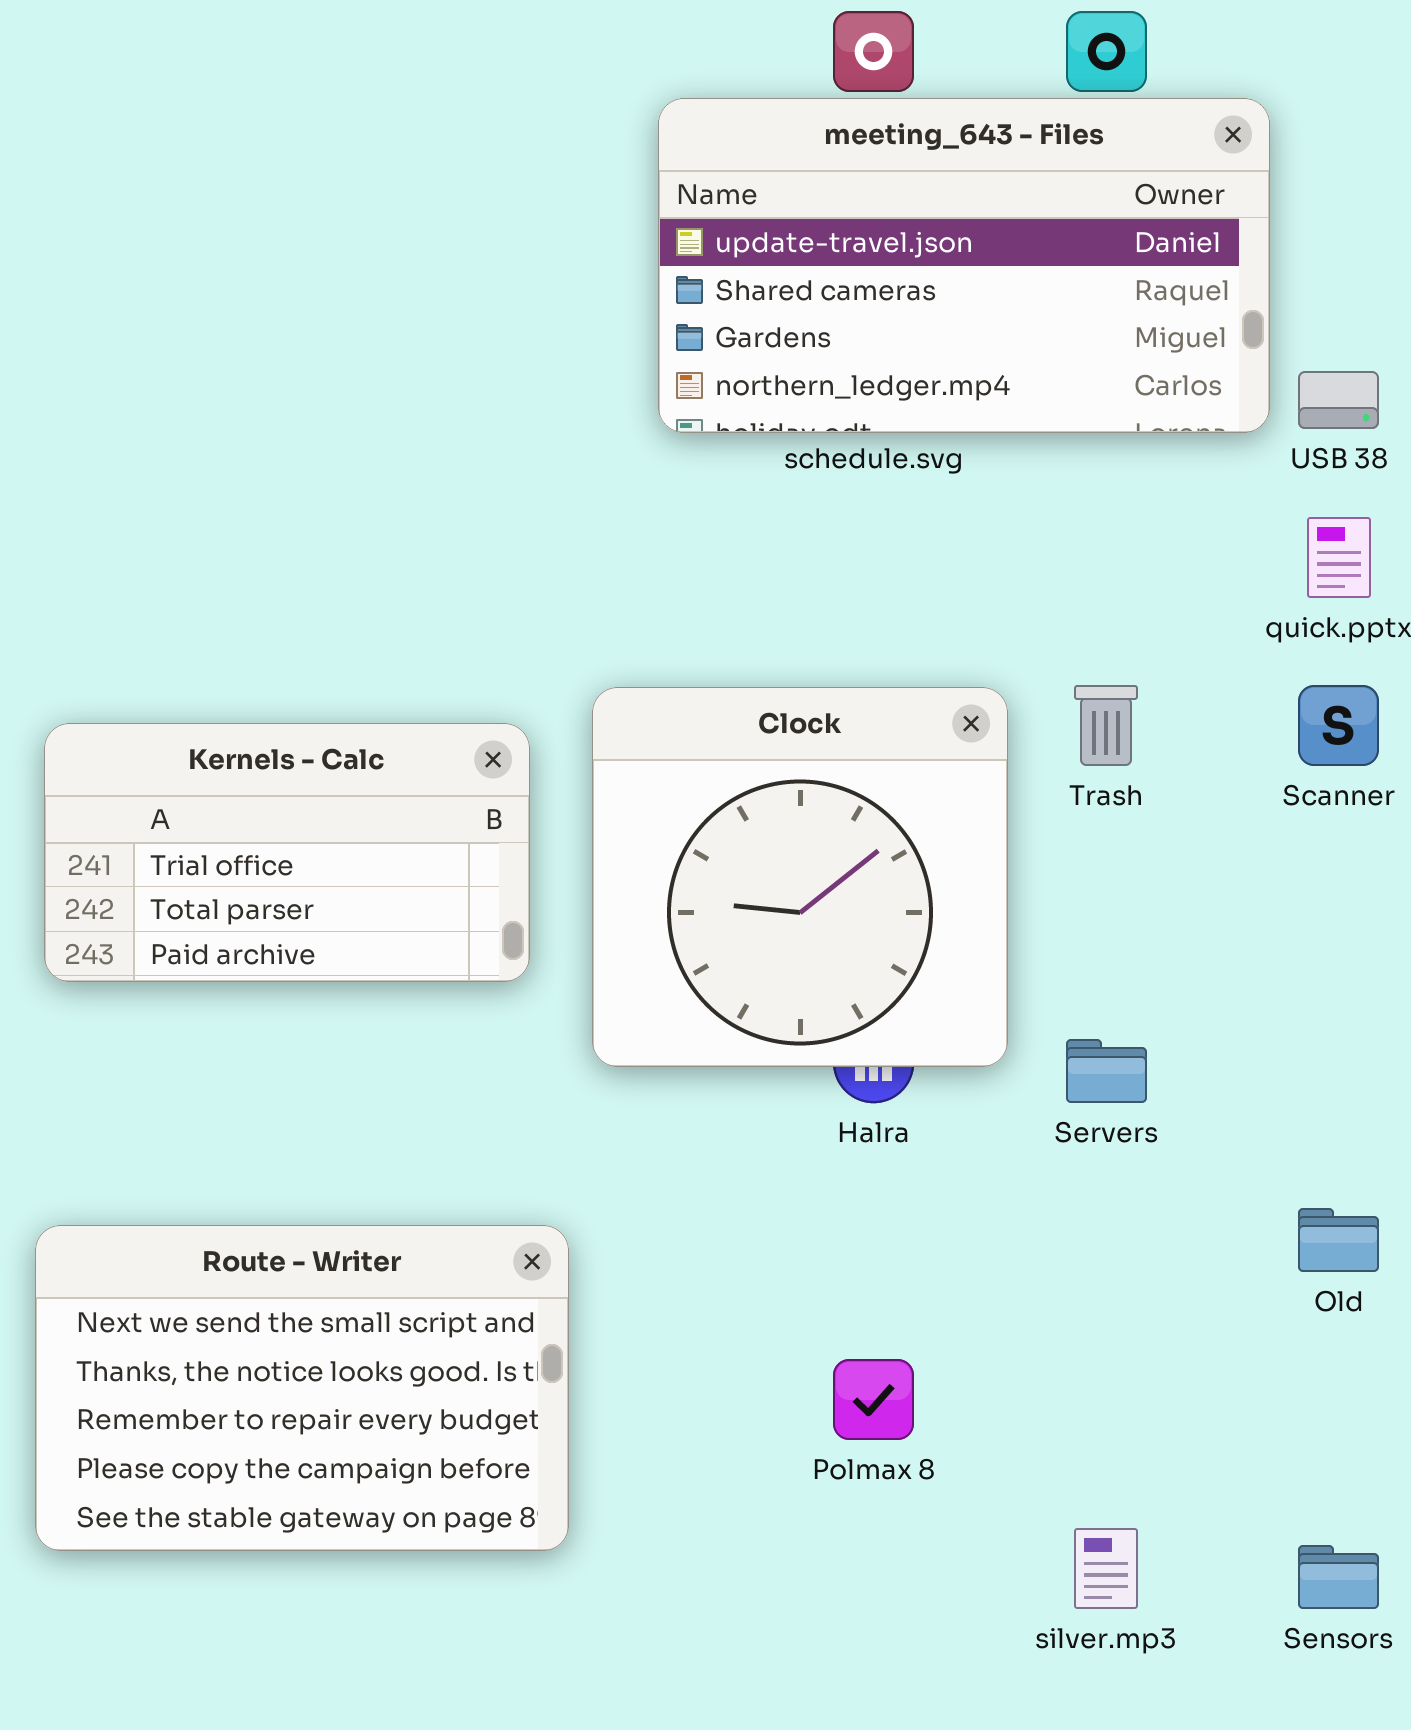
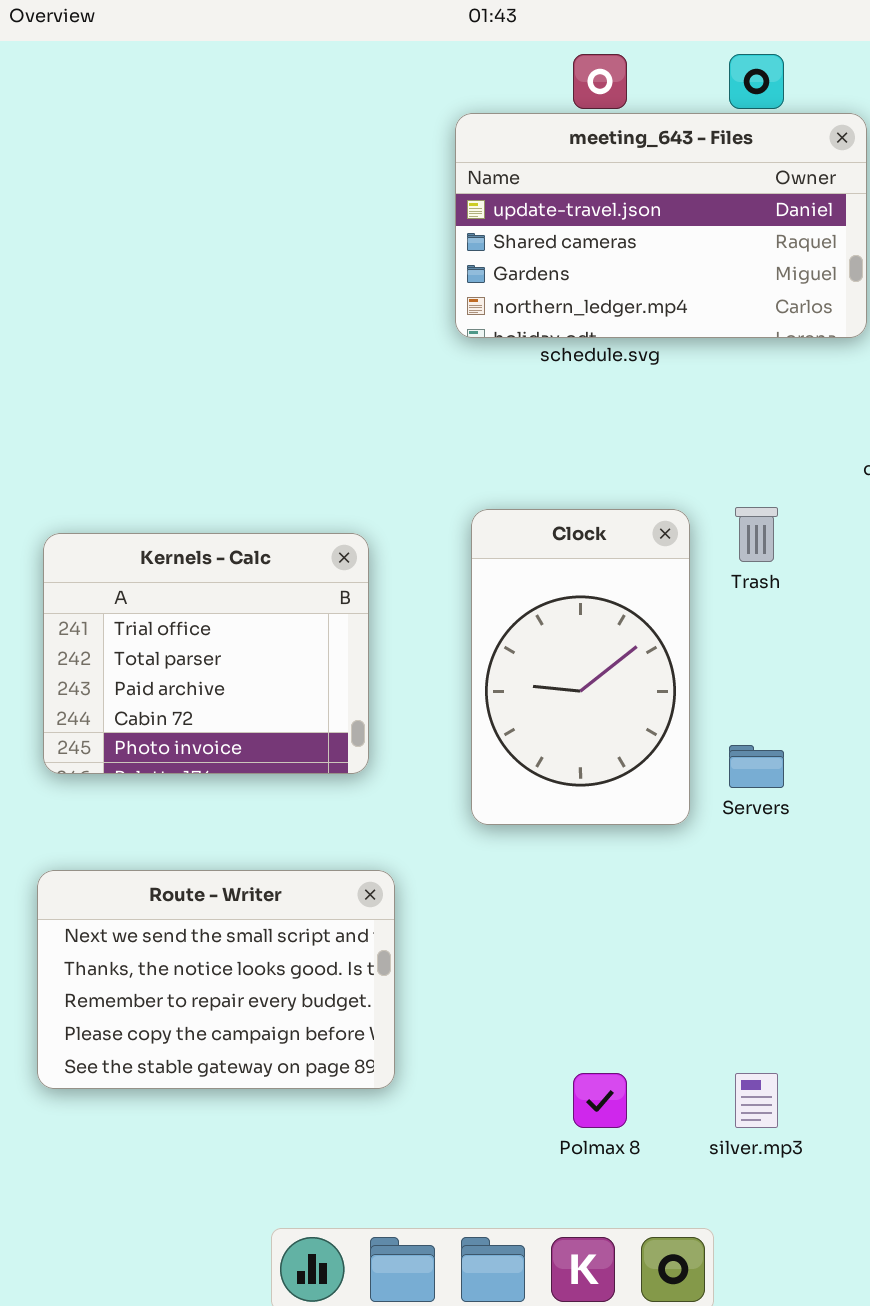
Clock: [592,687,1008,1067] -> [471,509,690,825], resized
Kernels - Calc: [44,723,530,982] -> [43,533,369,774], resized
Polmax 8: [833,1359,914,1440] -> [573,1073,627,1128], moved

